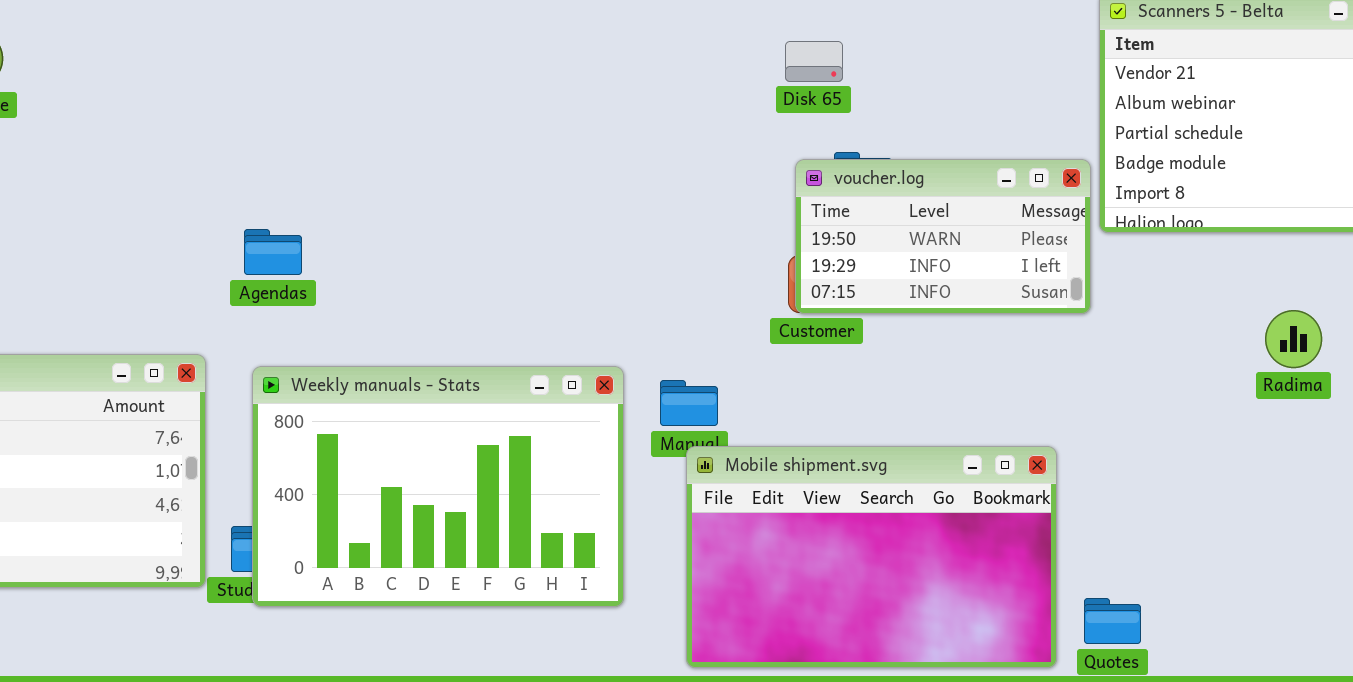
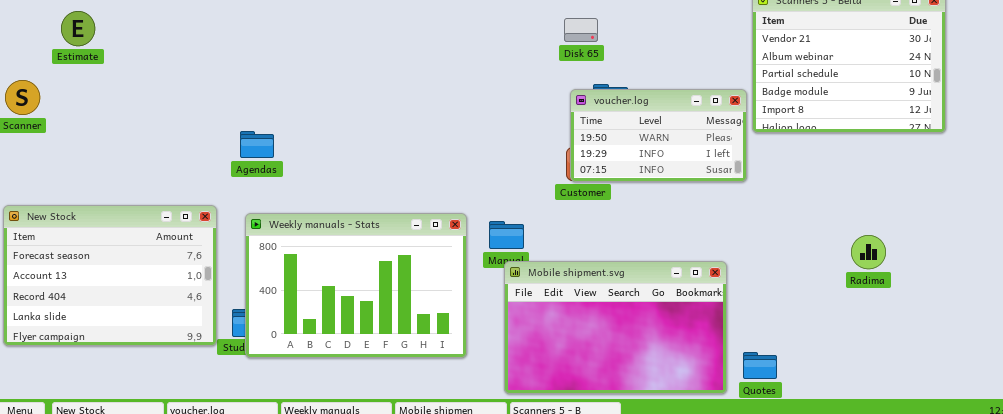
Radima: [1265,310,1322,368] -> [851,235,886,269], moved

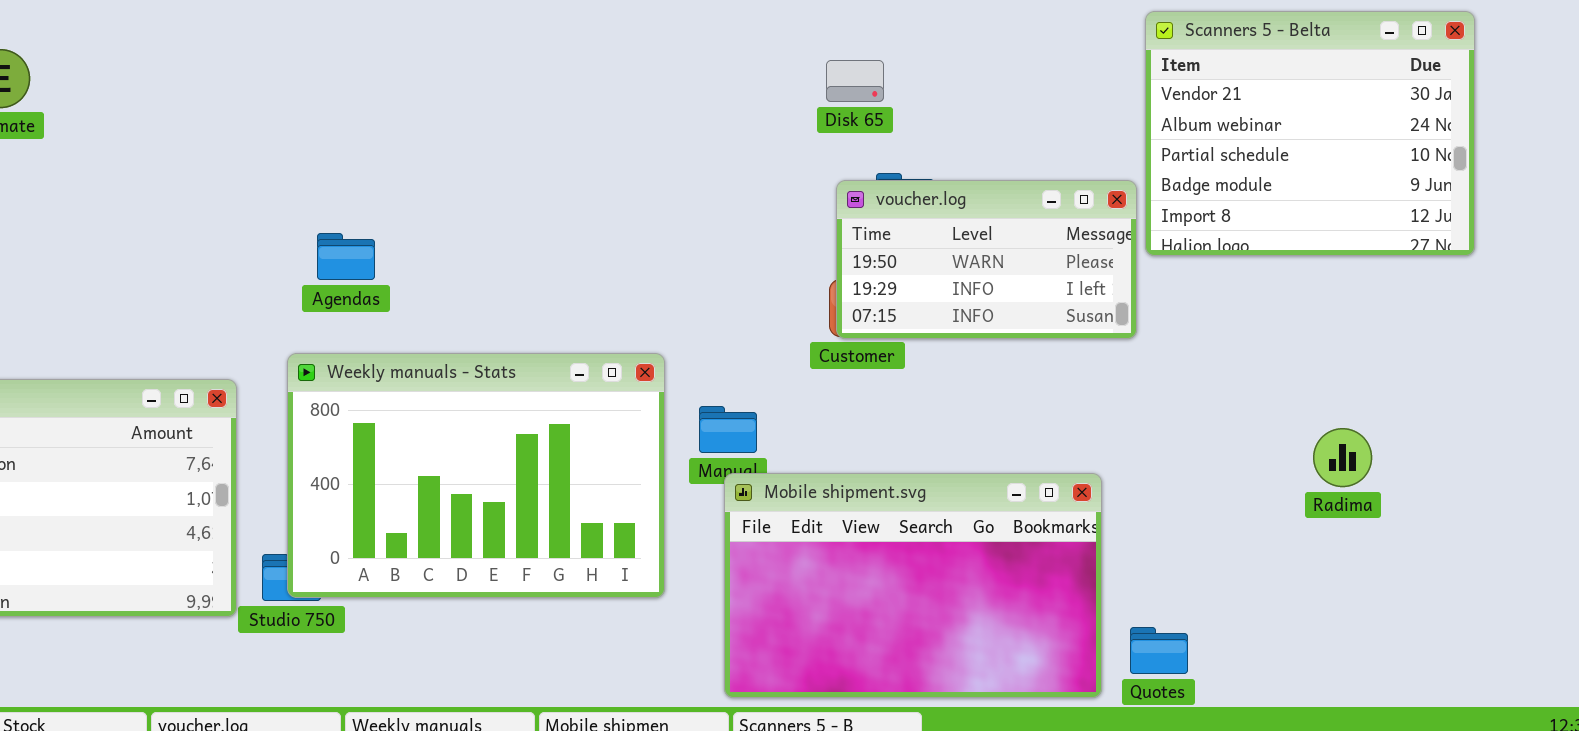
Agendas: [240,131,274,158] -> [317,233,375,280], moved
Weekly manuals - Stats: [245,213,467,358] -> [287,353,665,598], moved

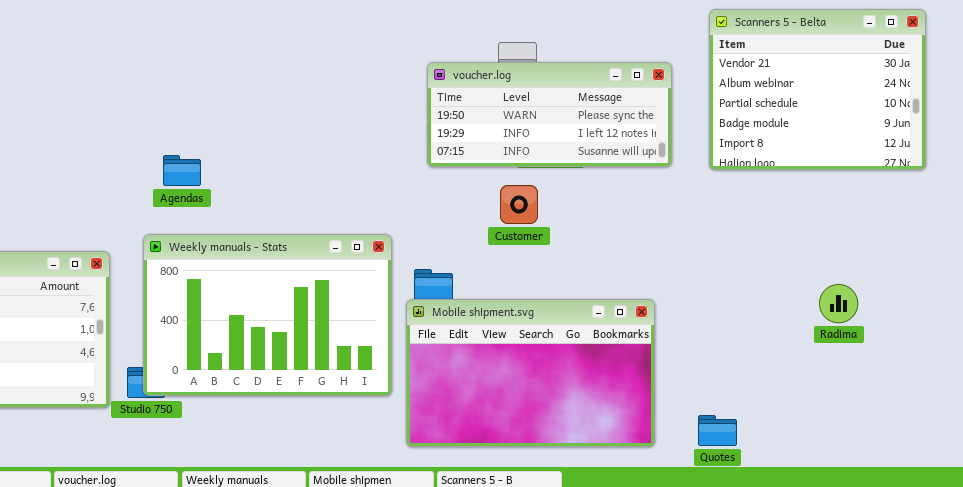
voucher.log: [836,180,1137,339] -> [427,62,672,167], moved, resized
Mobile shipment.svg: [724,473,1102,698] -> [406,299,655,447], moved

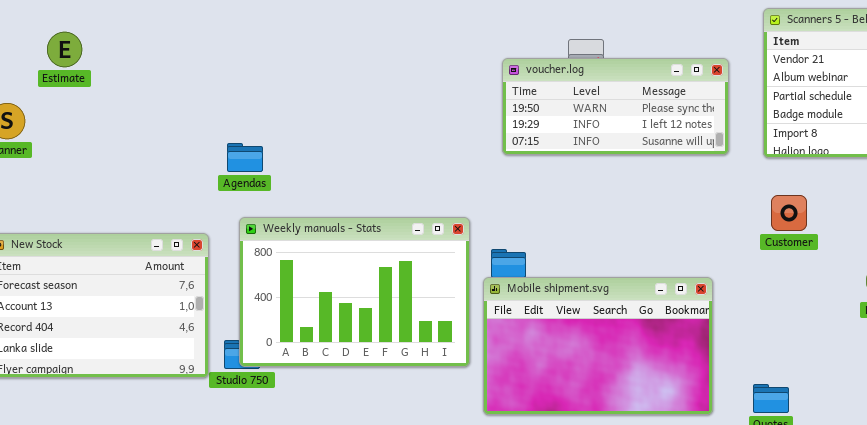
Agendas: [163,155,201,186] -> [227,143,263,172], moved
Customer: [500,185,538,224] -> [771,195,807,231], moved

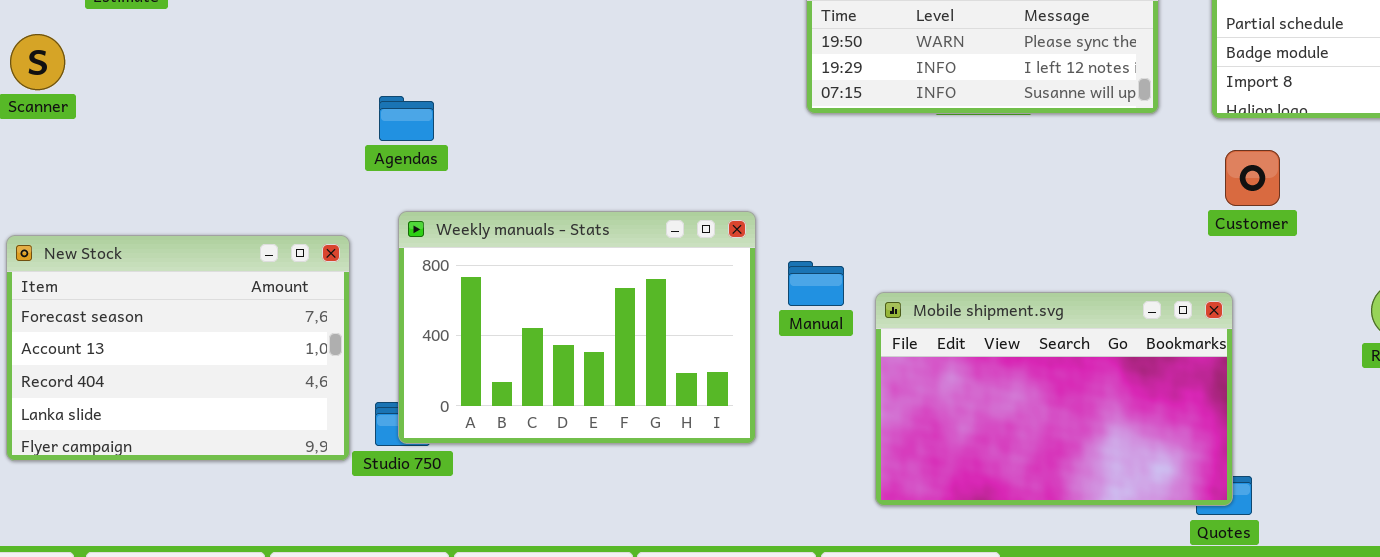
Customer: [771,195,807,231] -> [1225,150,1280,206], moved
Mobile shipment.svg: [483,277,713,415] -> [875,292,1233,506], moved

